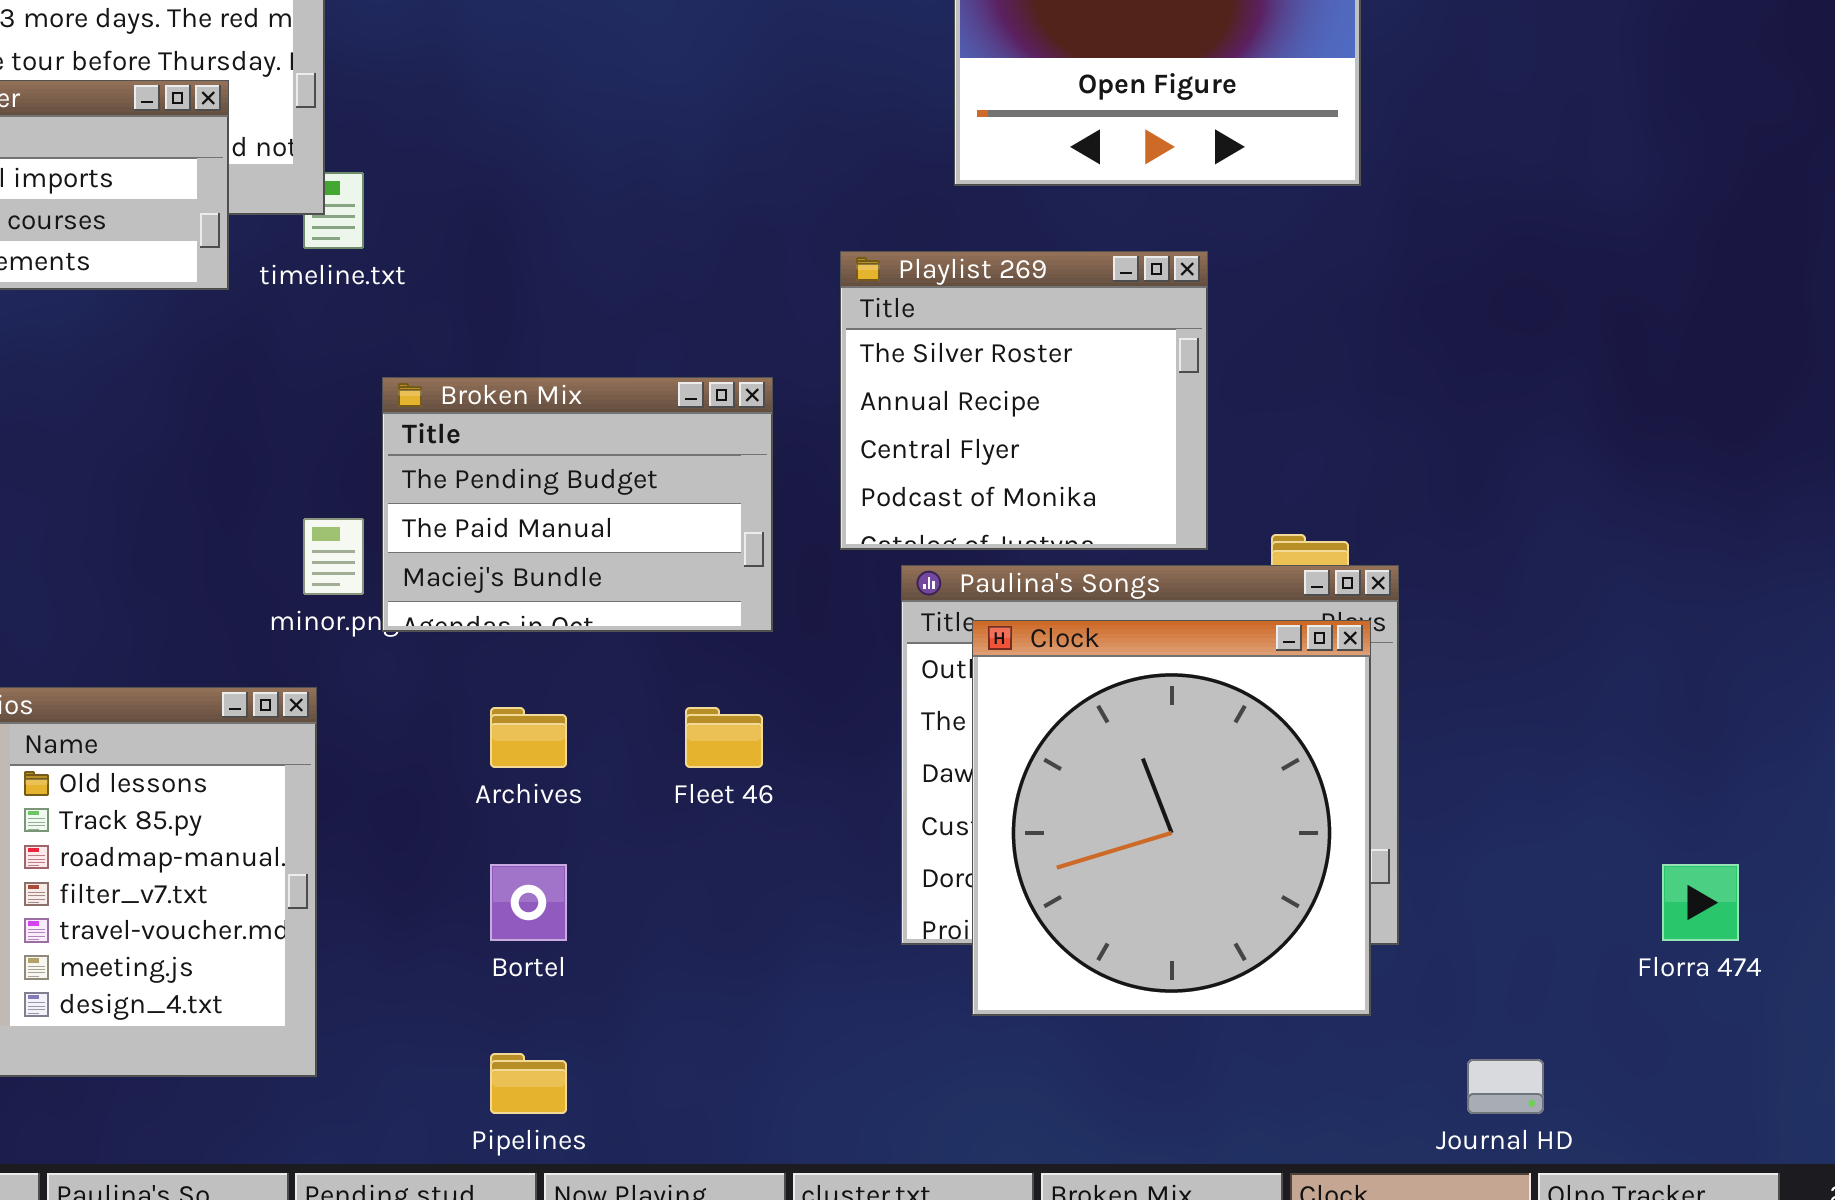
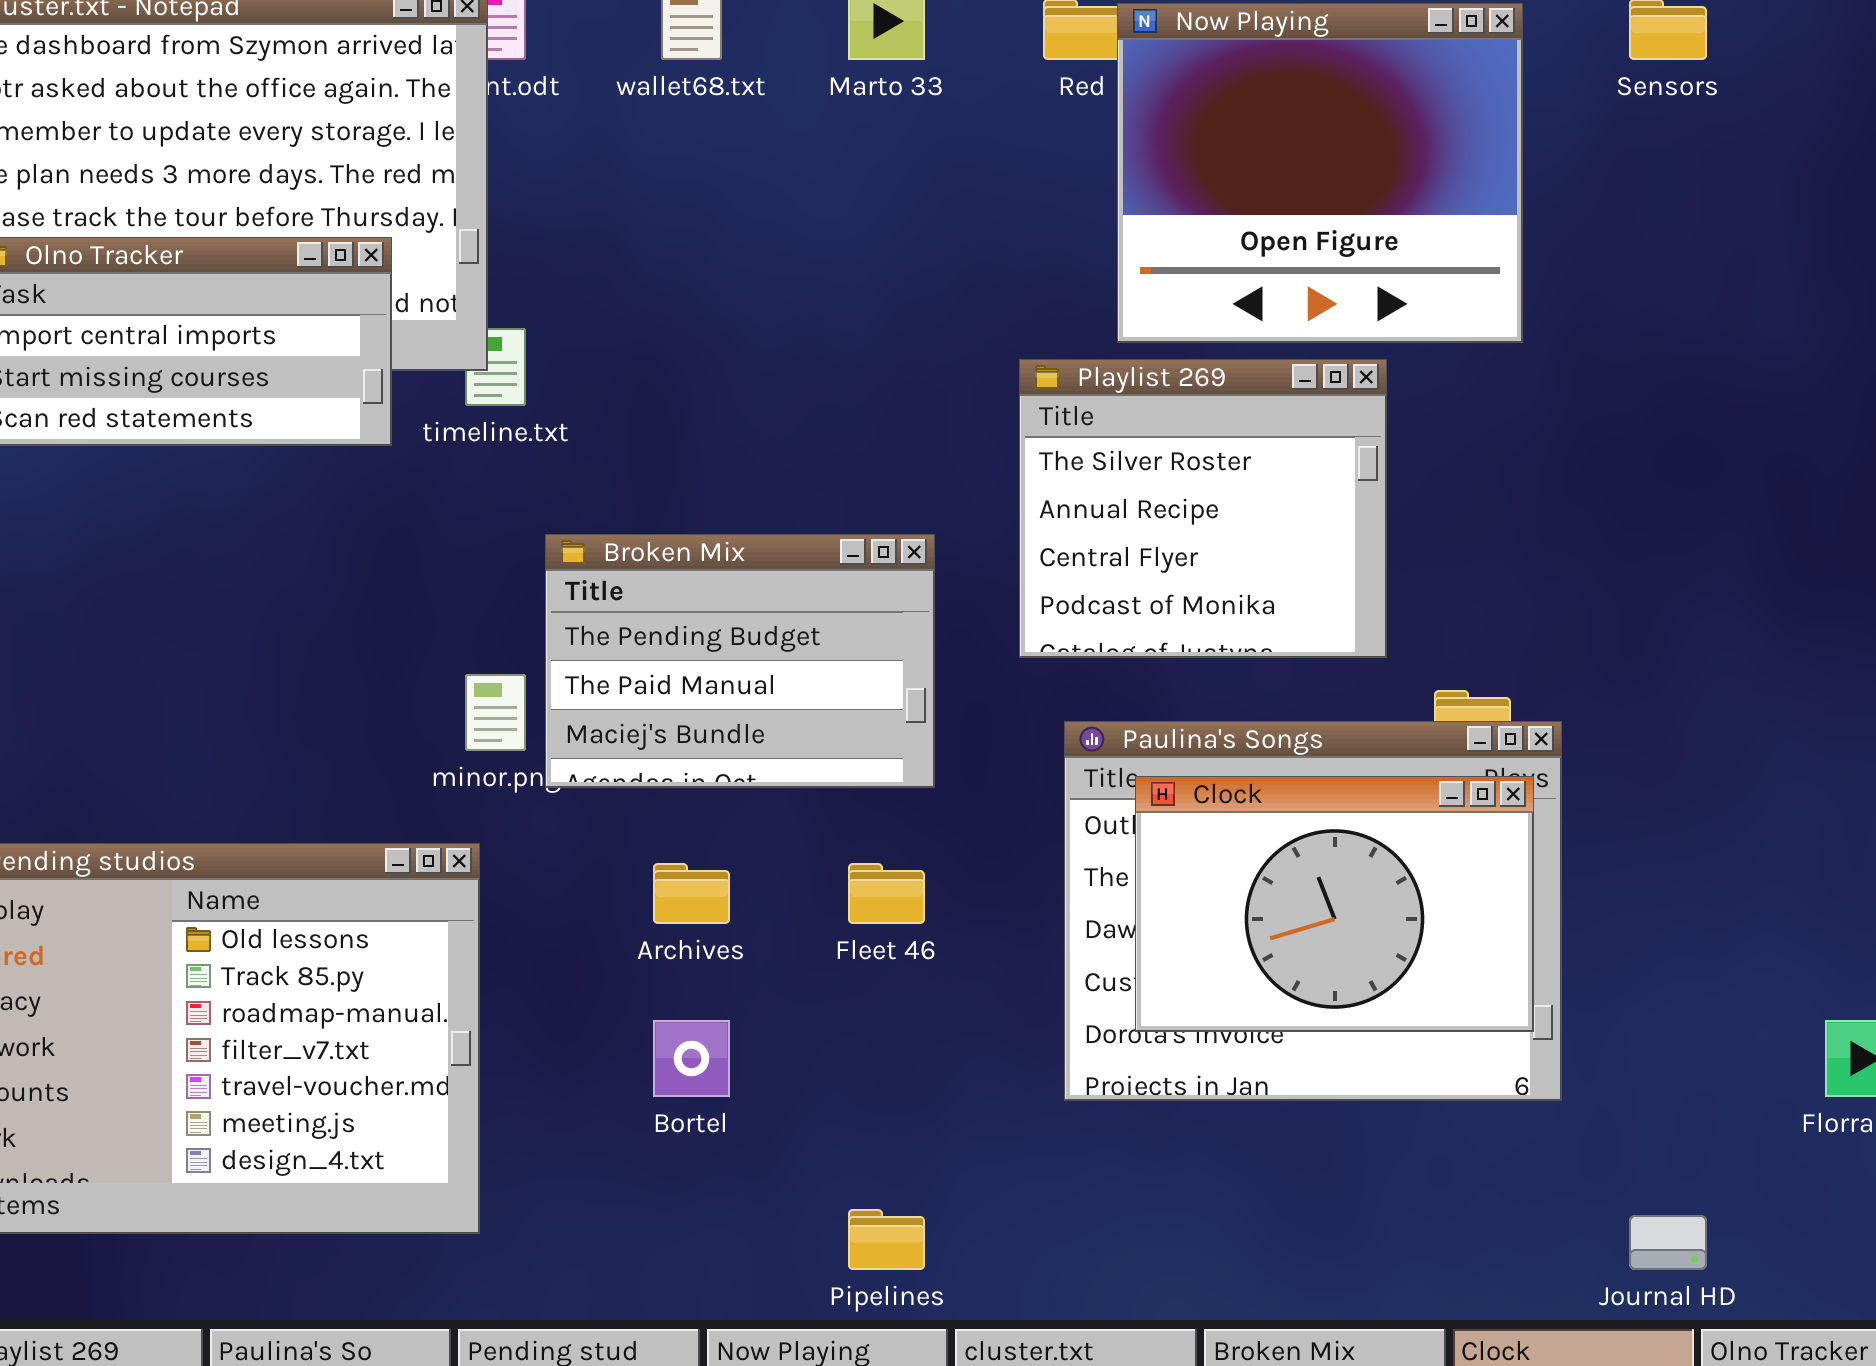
Playlist 269: [840,251,1208,550] -> [1019,359,1387,658], moved
Clock: [972,620,1371,1016] -> [1135,776,1534,1032], resized
Pipelines: [490,1053,567,1114] -> [848,1209,925,1270], moved

